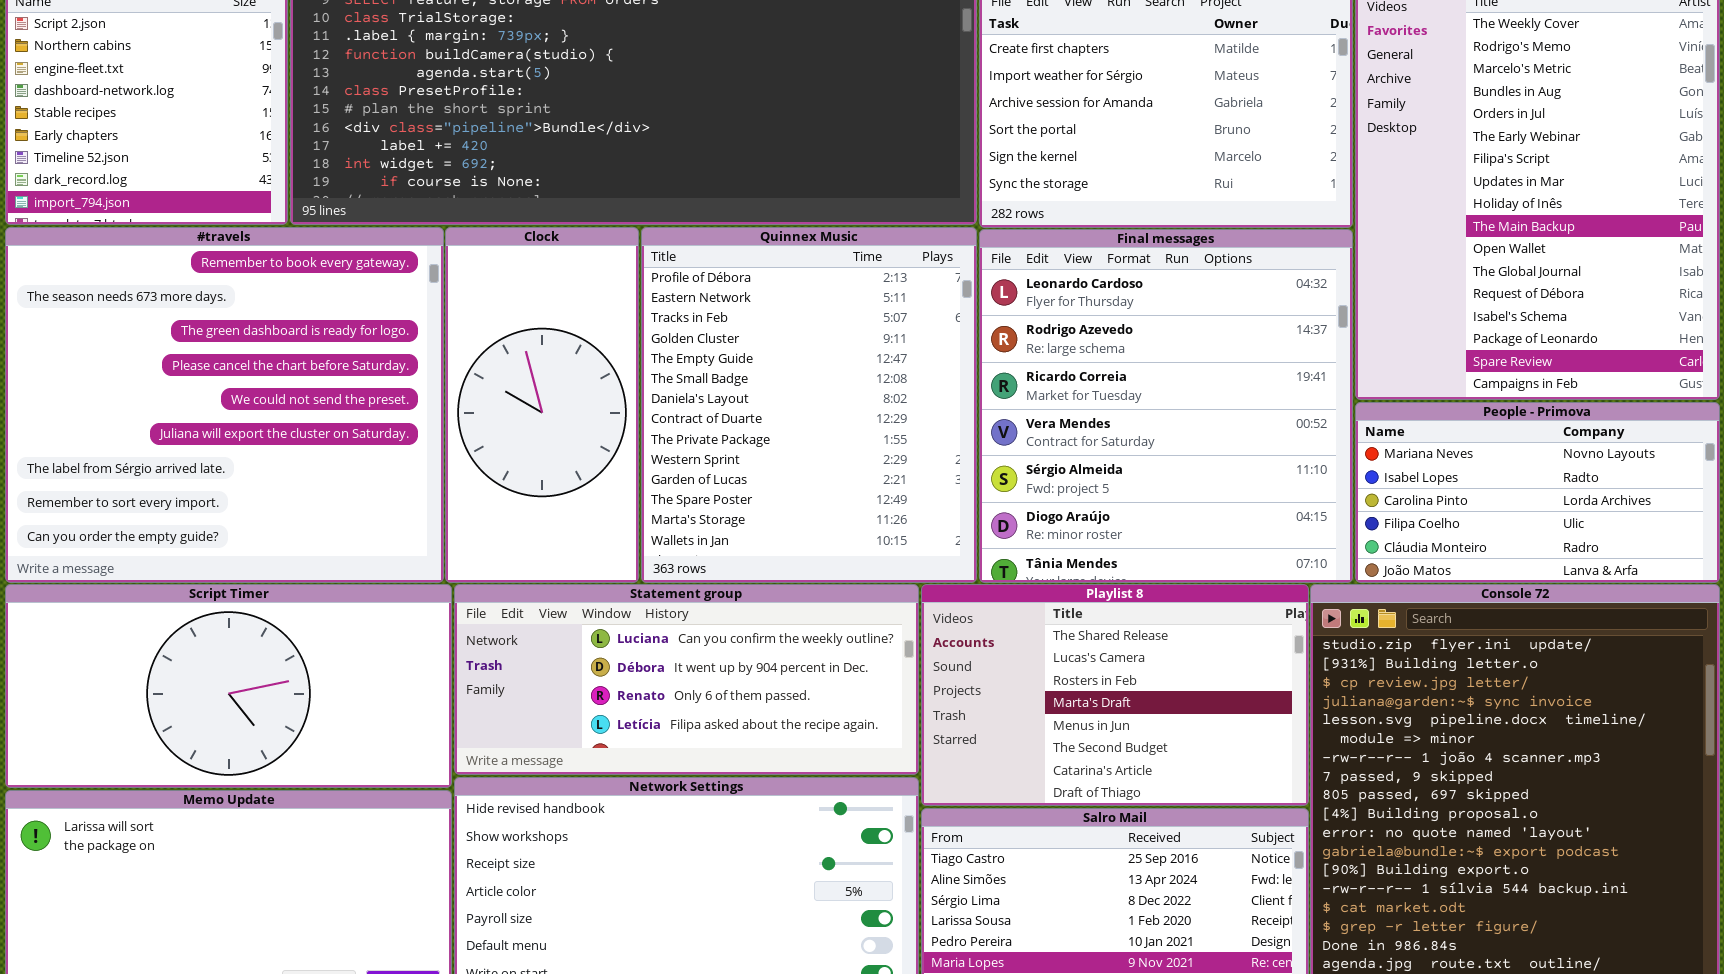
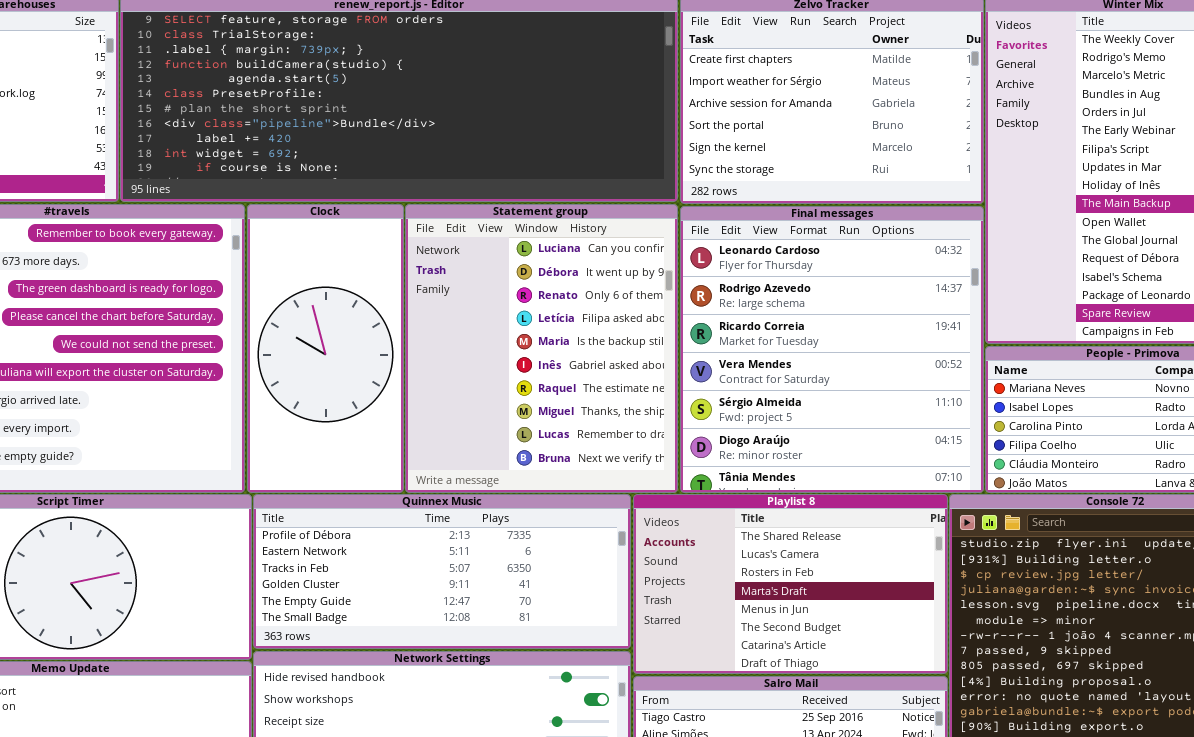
Quinnex Music: [641,227,977,583] -> [253,494,631,649], moved, resized
Statement group: [454,584,919,775] -> [405,204,678,493], moved, resized

